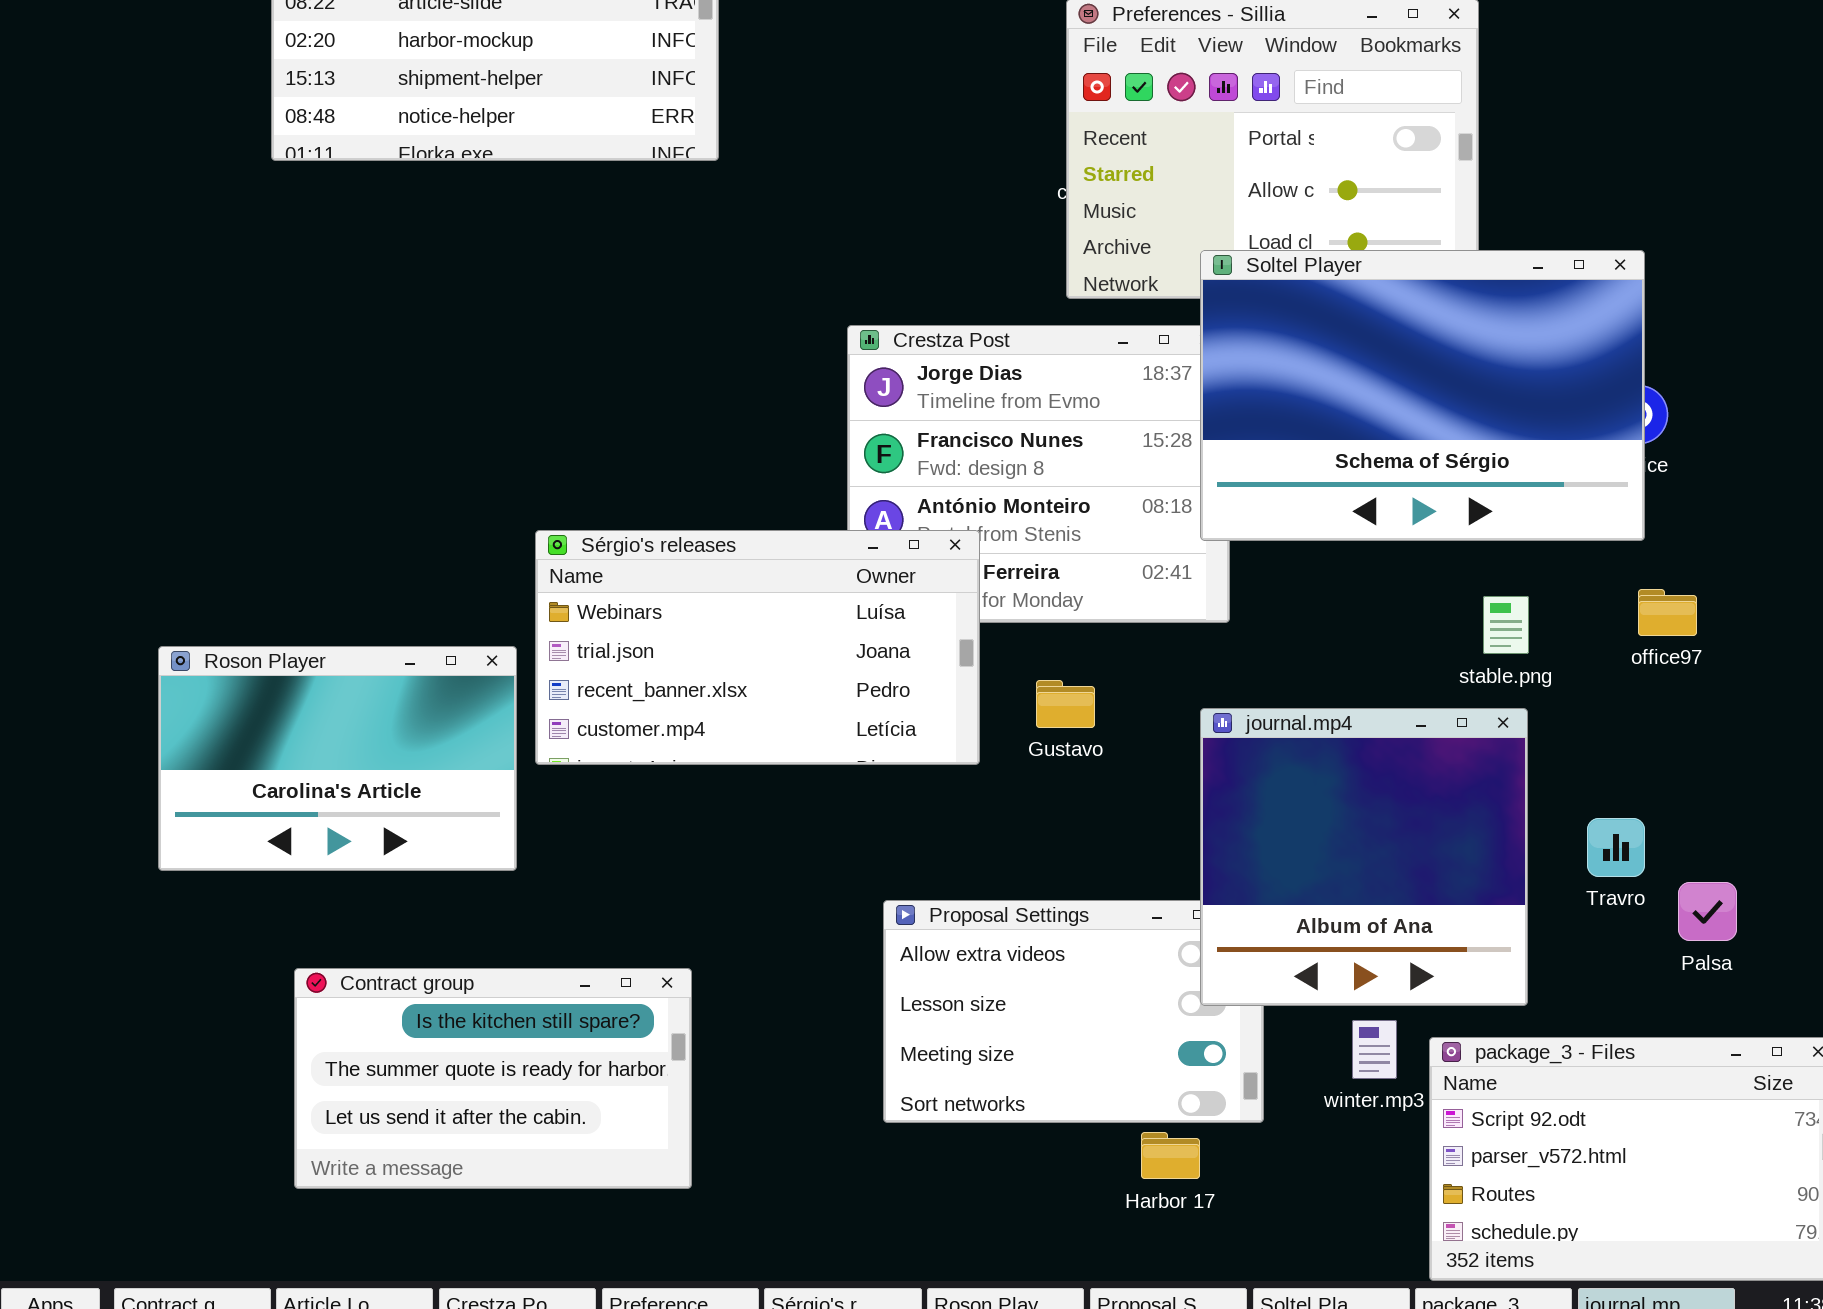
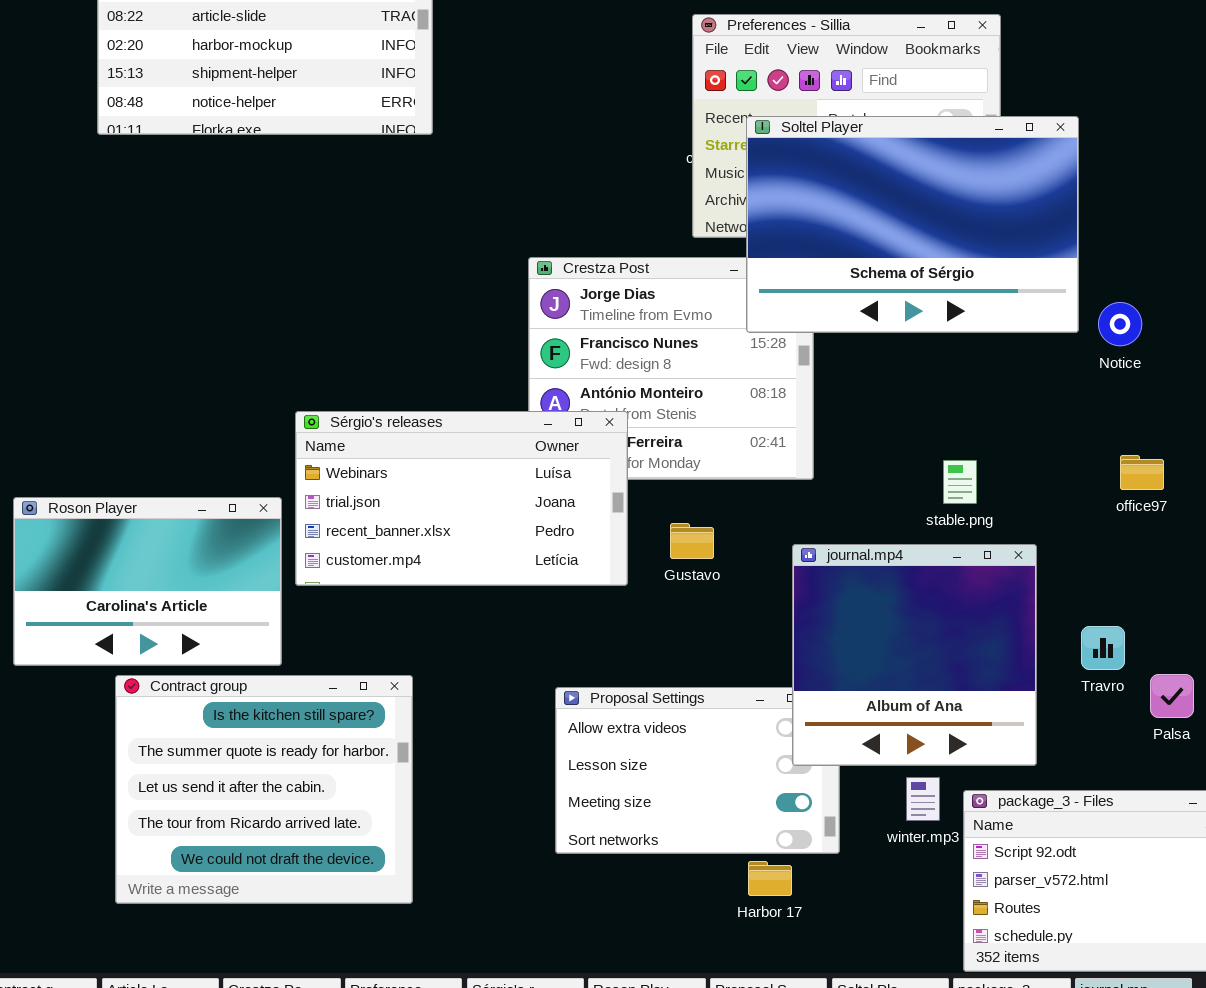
Soltel Player: [1200,250,1645,541] -> [746,116,1079,333], moved
stable.png: [1483,596,1529,654] -> [943,460,977,504], moved
Contract group: [294,968,692,1189] -> [115,675,413,904], resized

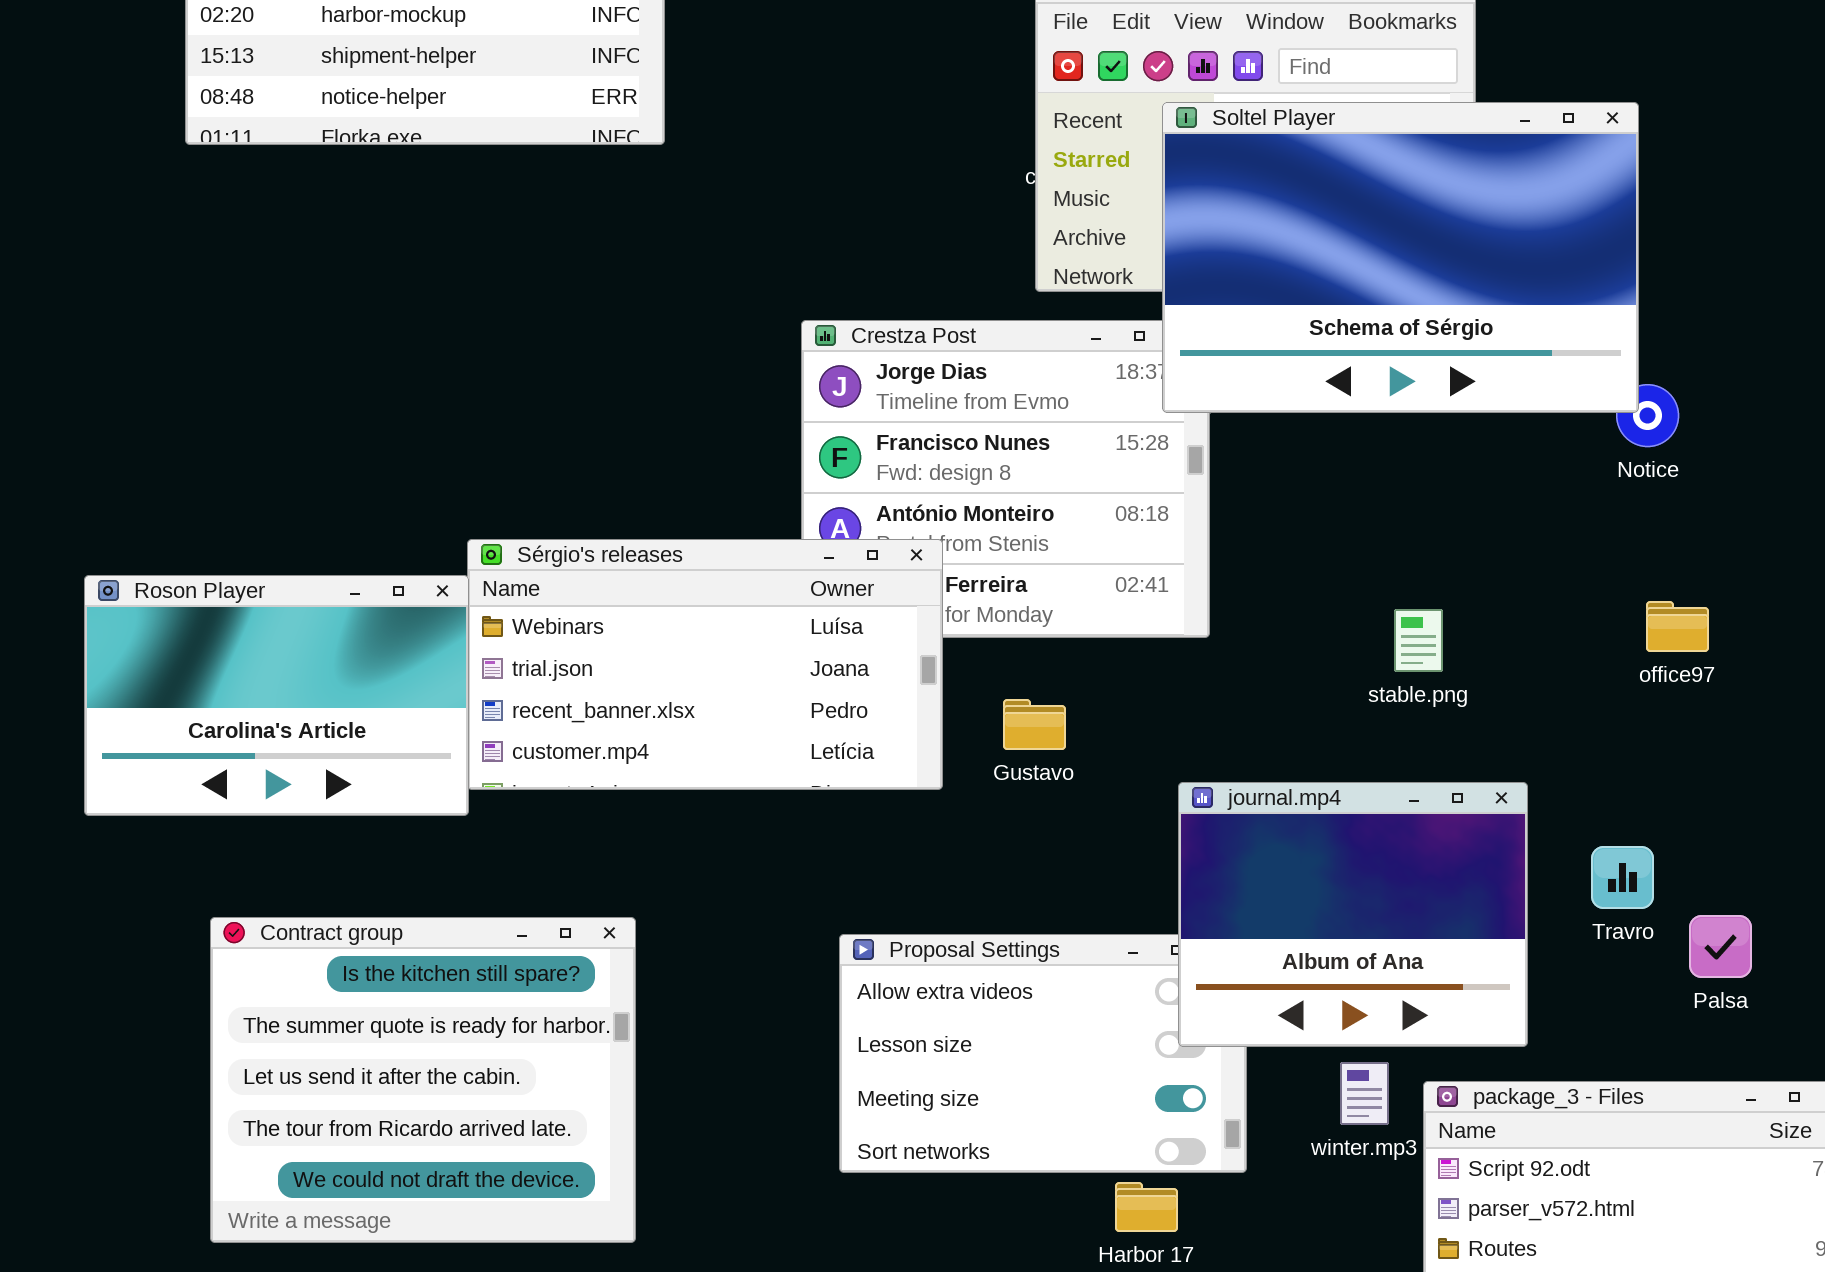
Soltel Player: [746,116,1079,333] -> [1162,102,1639,413], moved
Roson Player: [13,497,282,666] -> [84,575,469,816], moved
journal.mp4: [792,544,1037,766] -> [1178,782,1528,1047], resized

